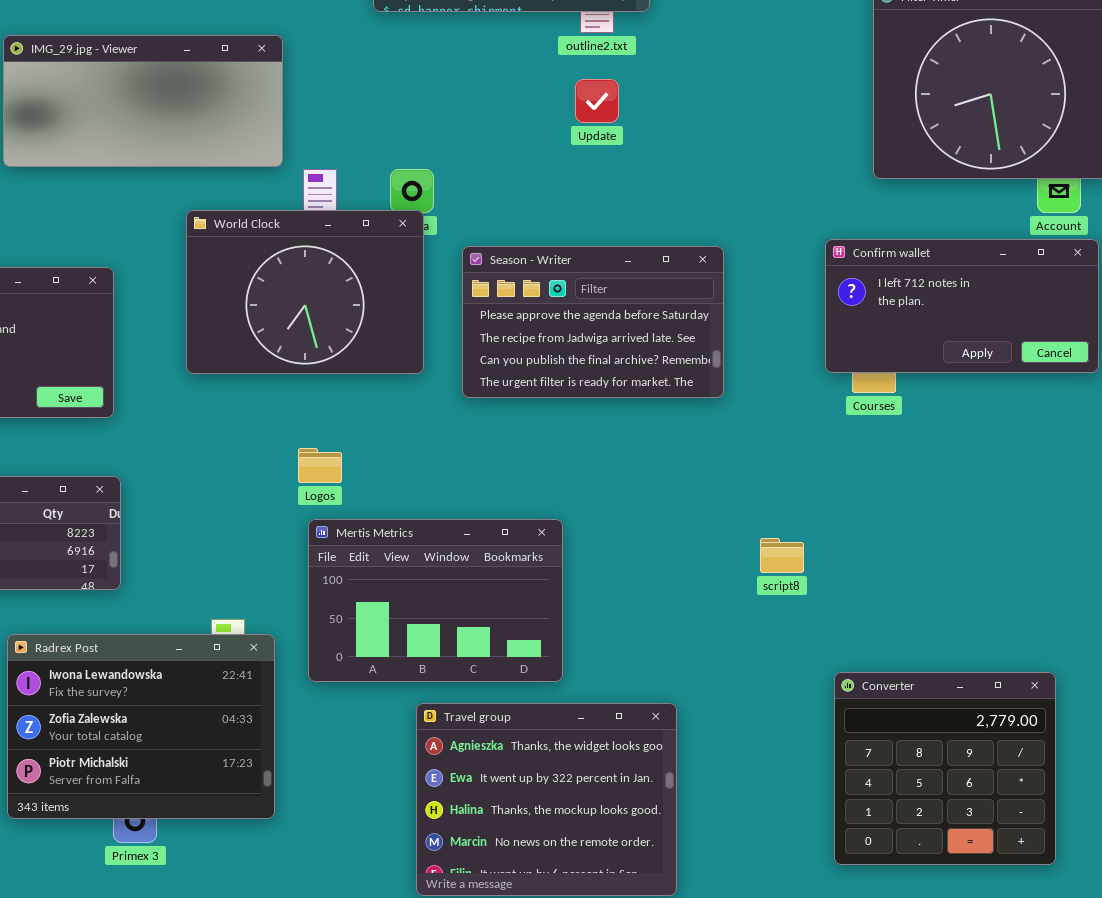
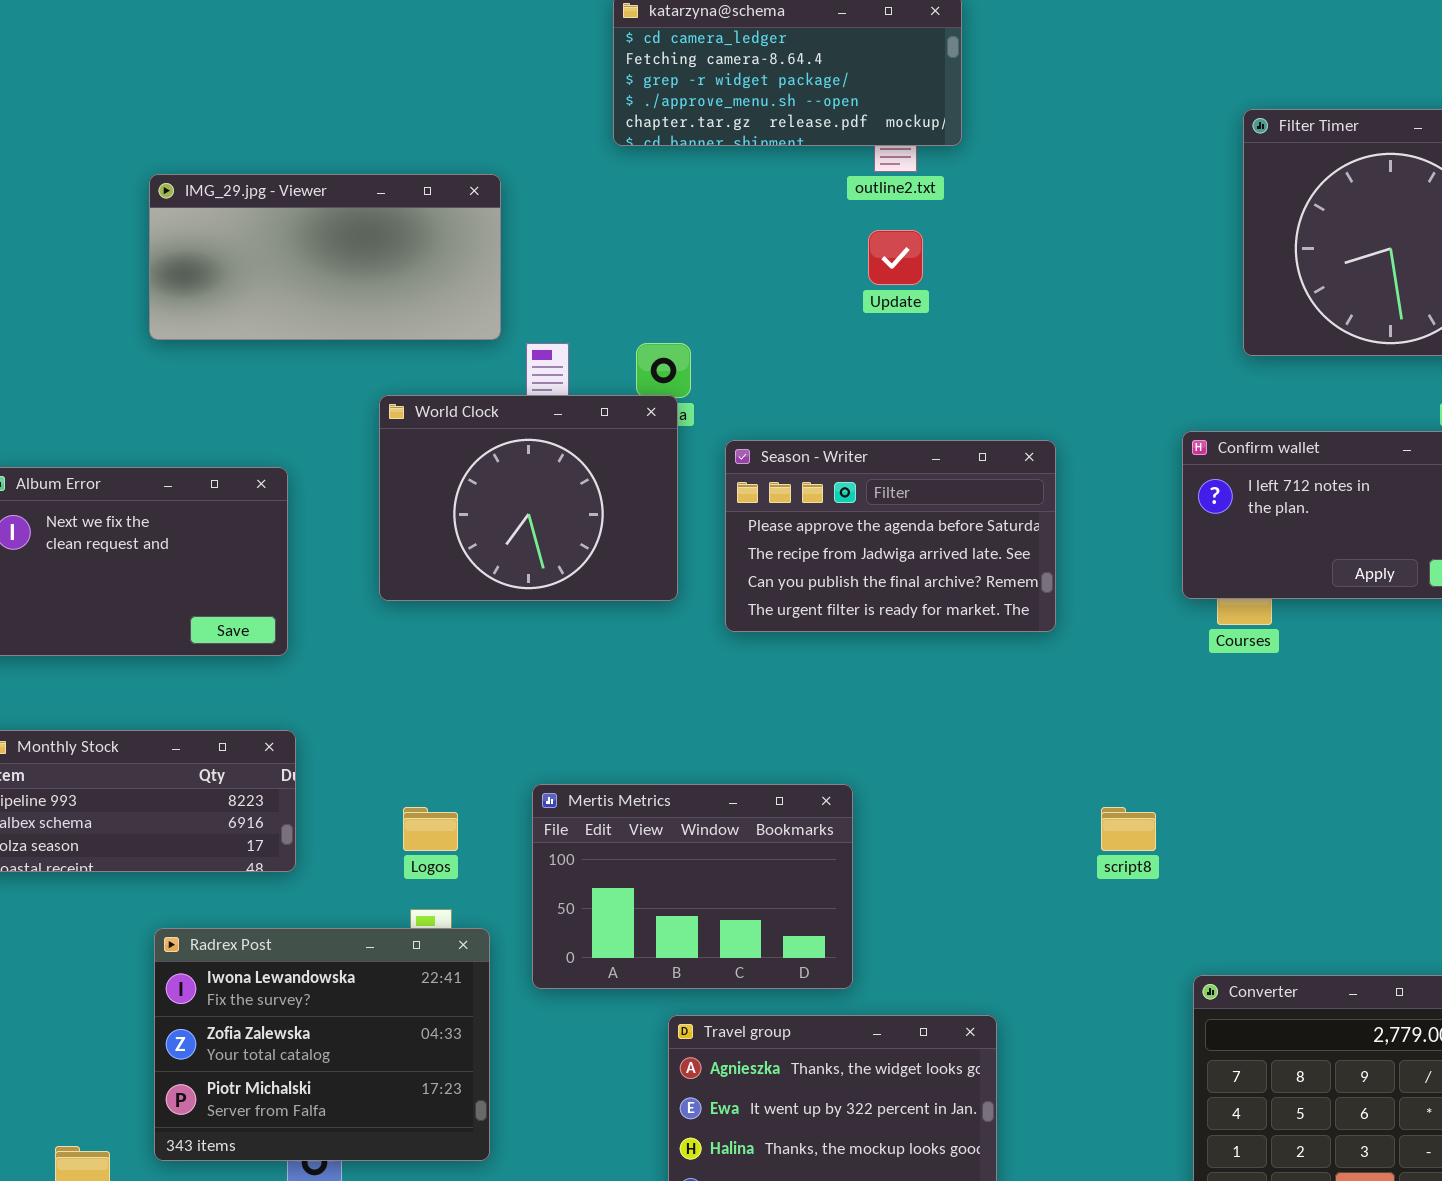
Logos: [298,448,342,483] -> [403,807,458,851], moved

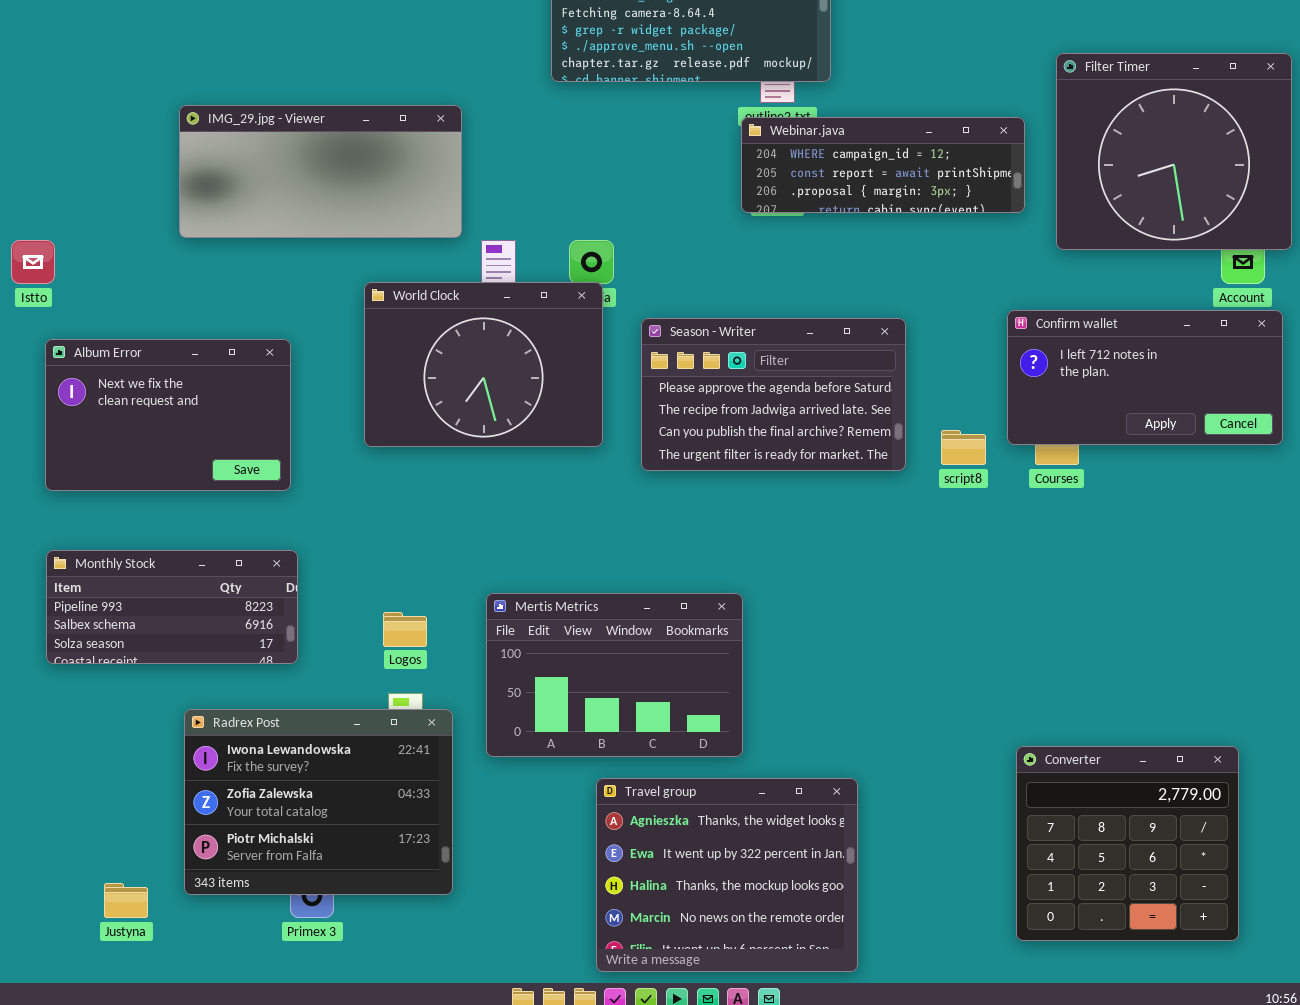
Webinar.java: none -> [741,117,1025,213], opened
script8: [1101,807,1156,851] -> [941,430,986,465], moved

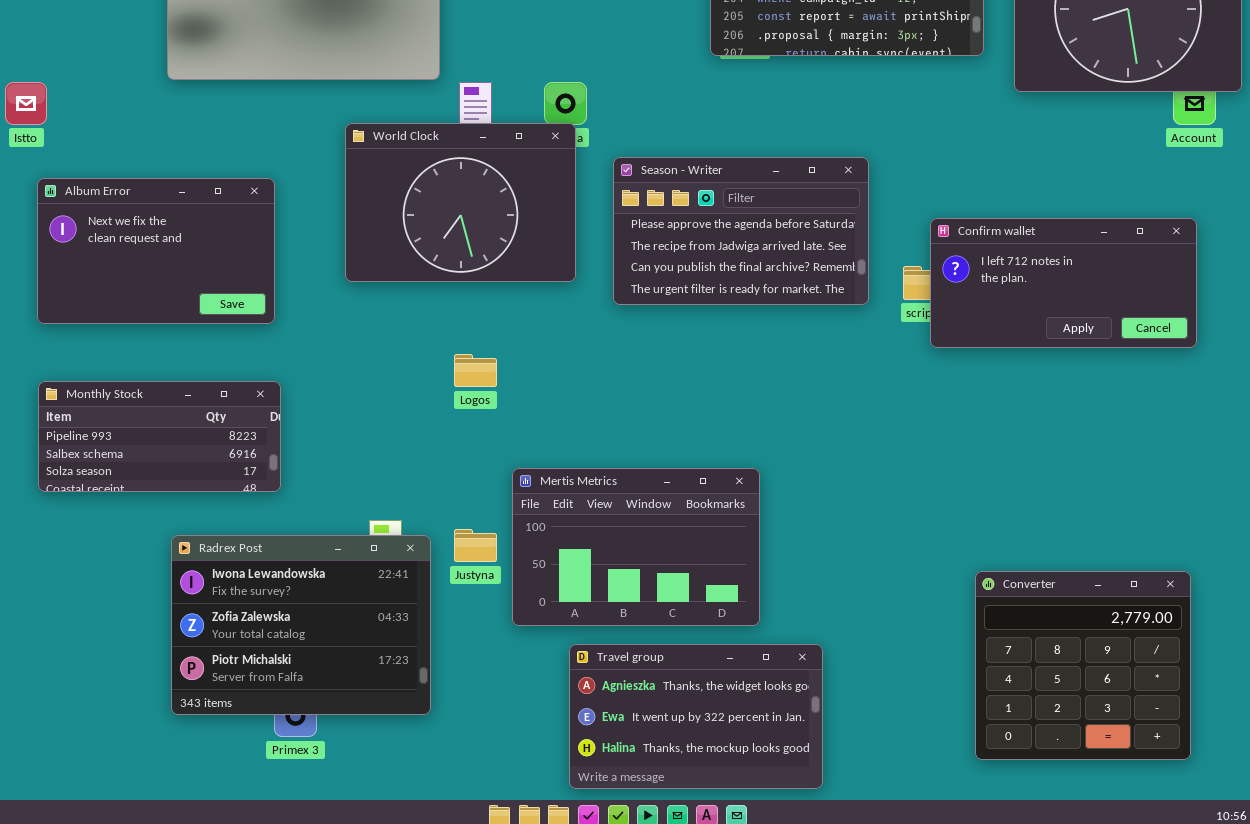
Confirm wallet: [1007,310,1283,445] -> [930,218,1197,348], moved
Mertis Metrics: [486,593,743,757] -> [512,468,760,626], moved
Logos: [383,612,427,647] -> [454,354,497,387], moved
Travel group: [596,778,858,972] -> [569,644,823,789], resized
Justyna: [104,883,148,918] -> [454,529,497,562], moved

